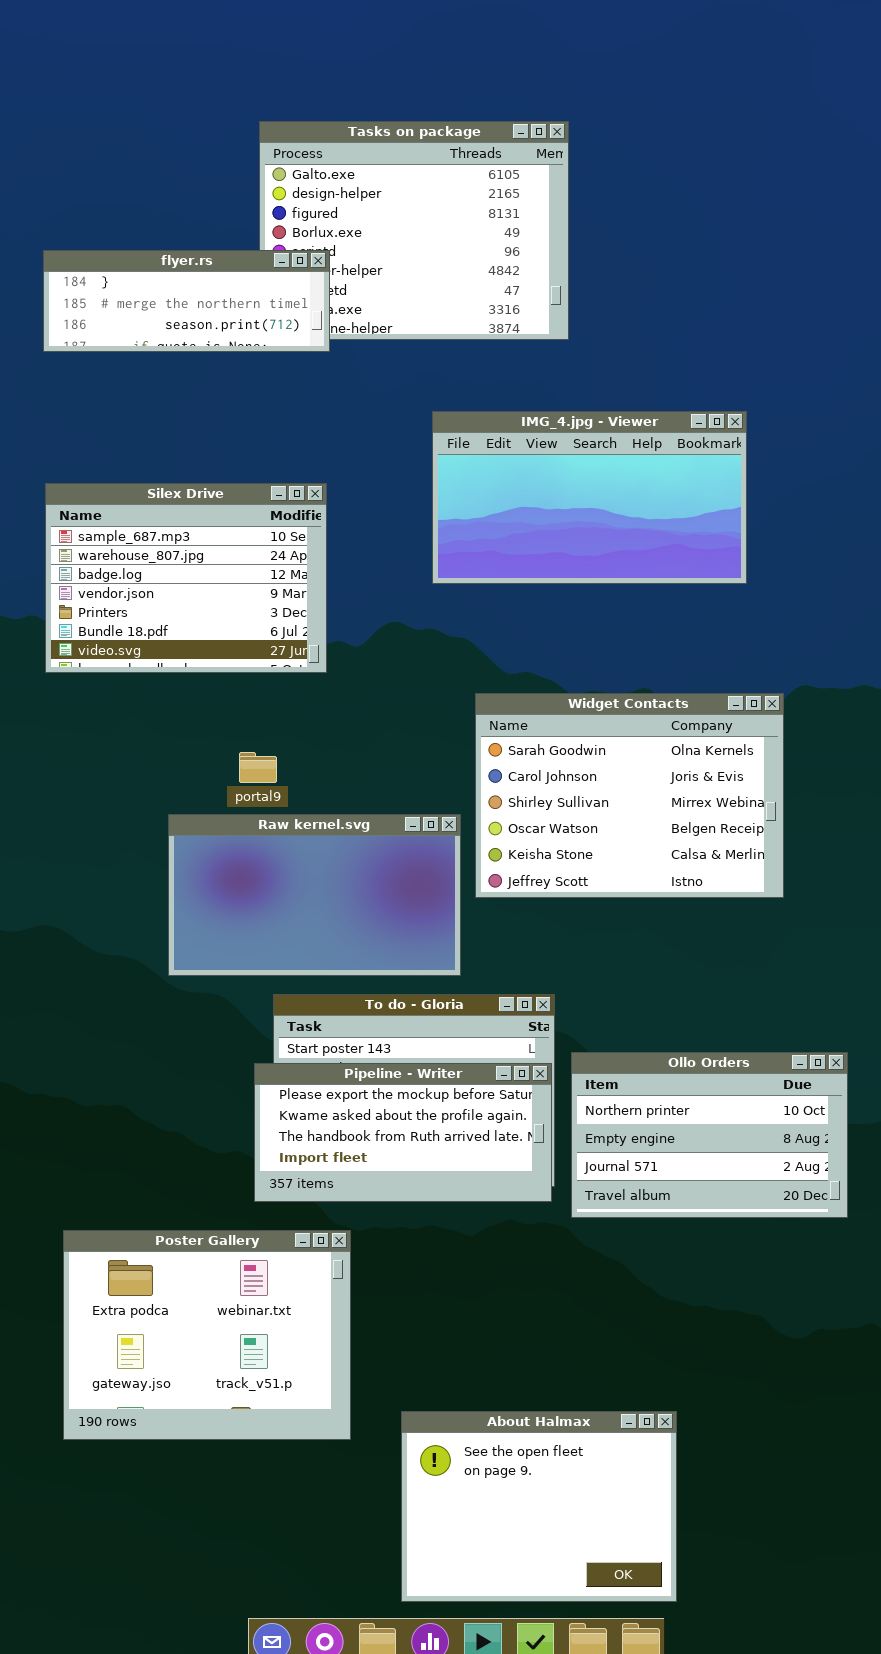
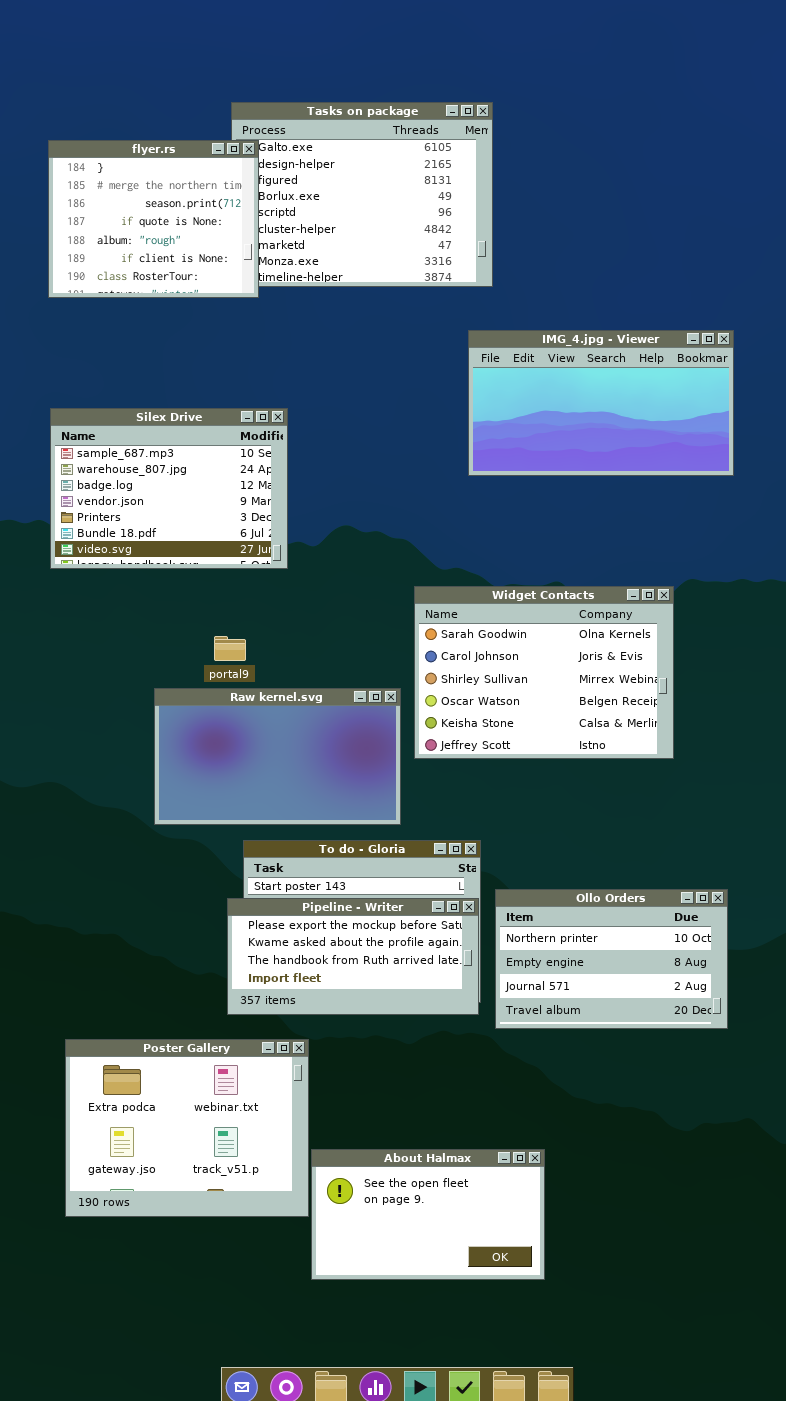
flyer.rs: [43,250,330,352] -> [48,140,259,298], resized
IMG_4.jpg - Viewer: [432,411,747,584] -> [468,330,734,476], moved
About Halmax: [401,1411,677,1602] -> [311,1149,545,1280], moved, resized

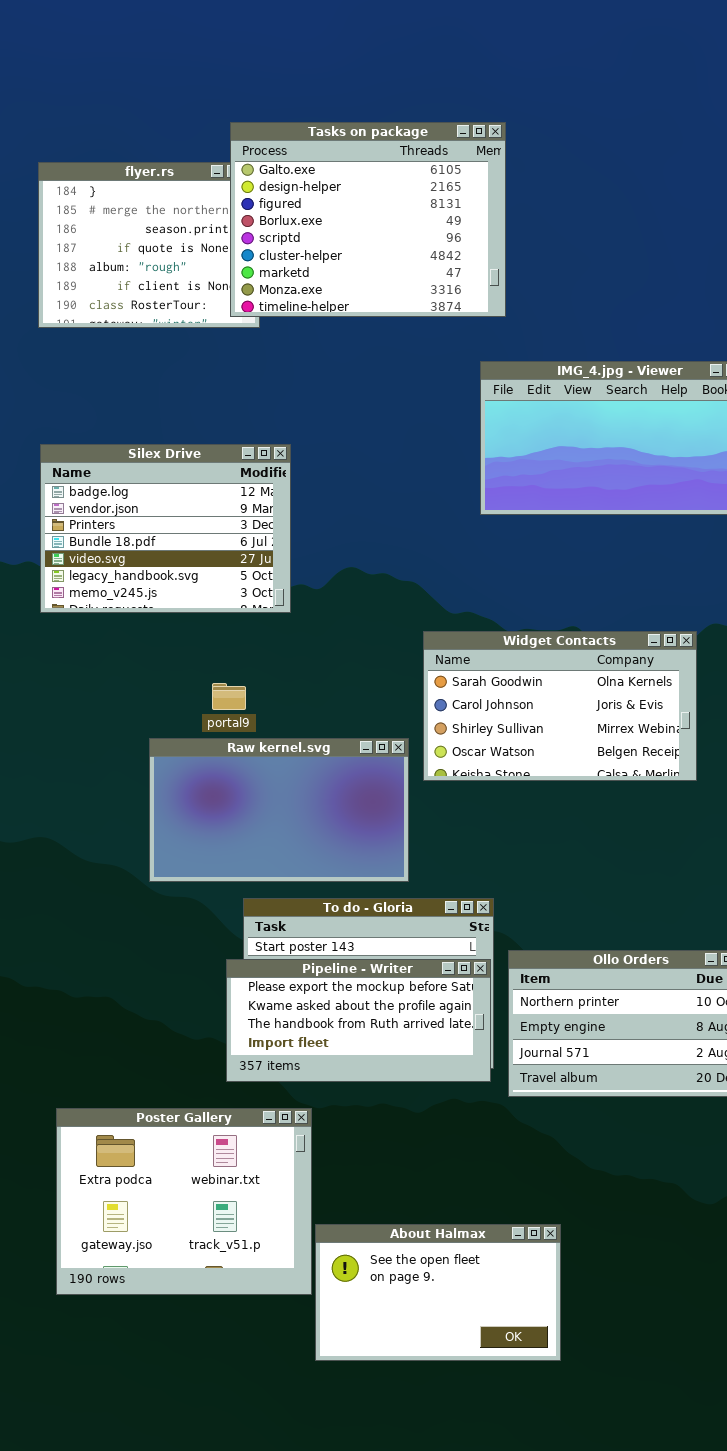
Tasks on package: [231,102,493,287] -> [230,122,506,317], raised
Silex Drive: [50,408,288,569] -> [40,444,291,613], scrolled down 2 rows
Widget Contacts: [414,586,674,759] -> [423,631,697,781], resized

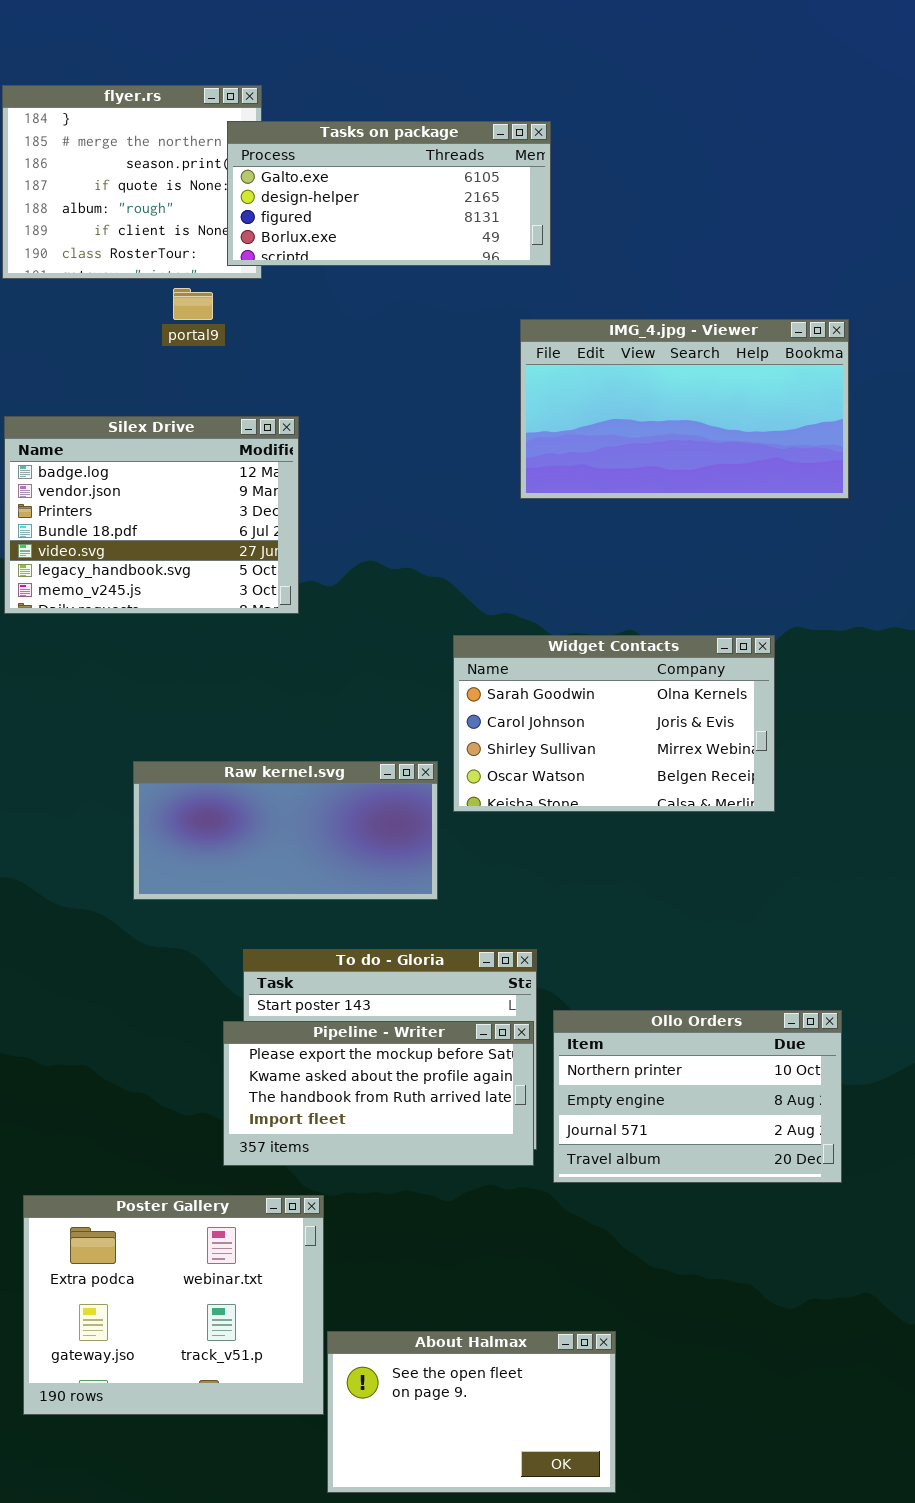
Tasks on package: [230,122,506,317] -> [227,121,551,266], resized
portal9: [212,683,246,710] -> [173,288,213,320], moved
Raw kernel.svg: [149,738,409,882] -> [133,761,438,900], resized

